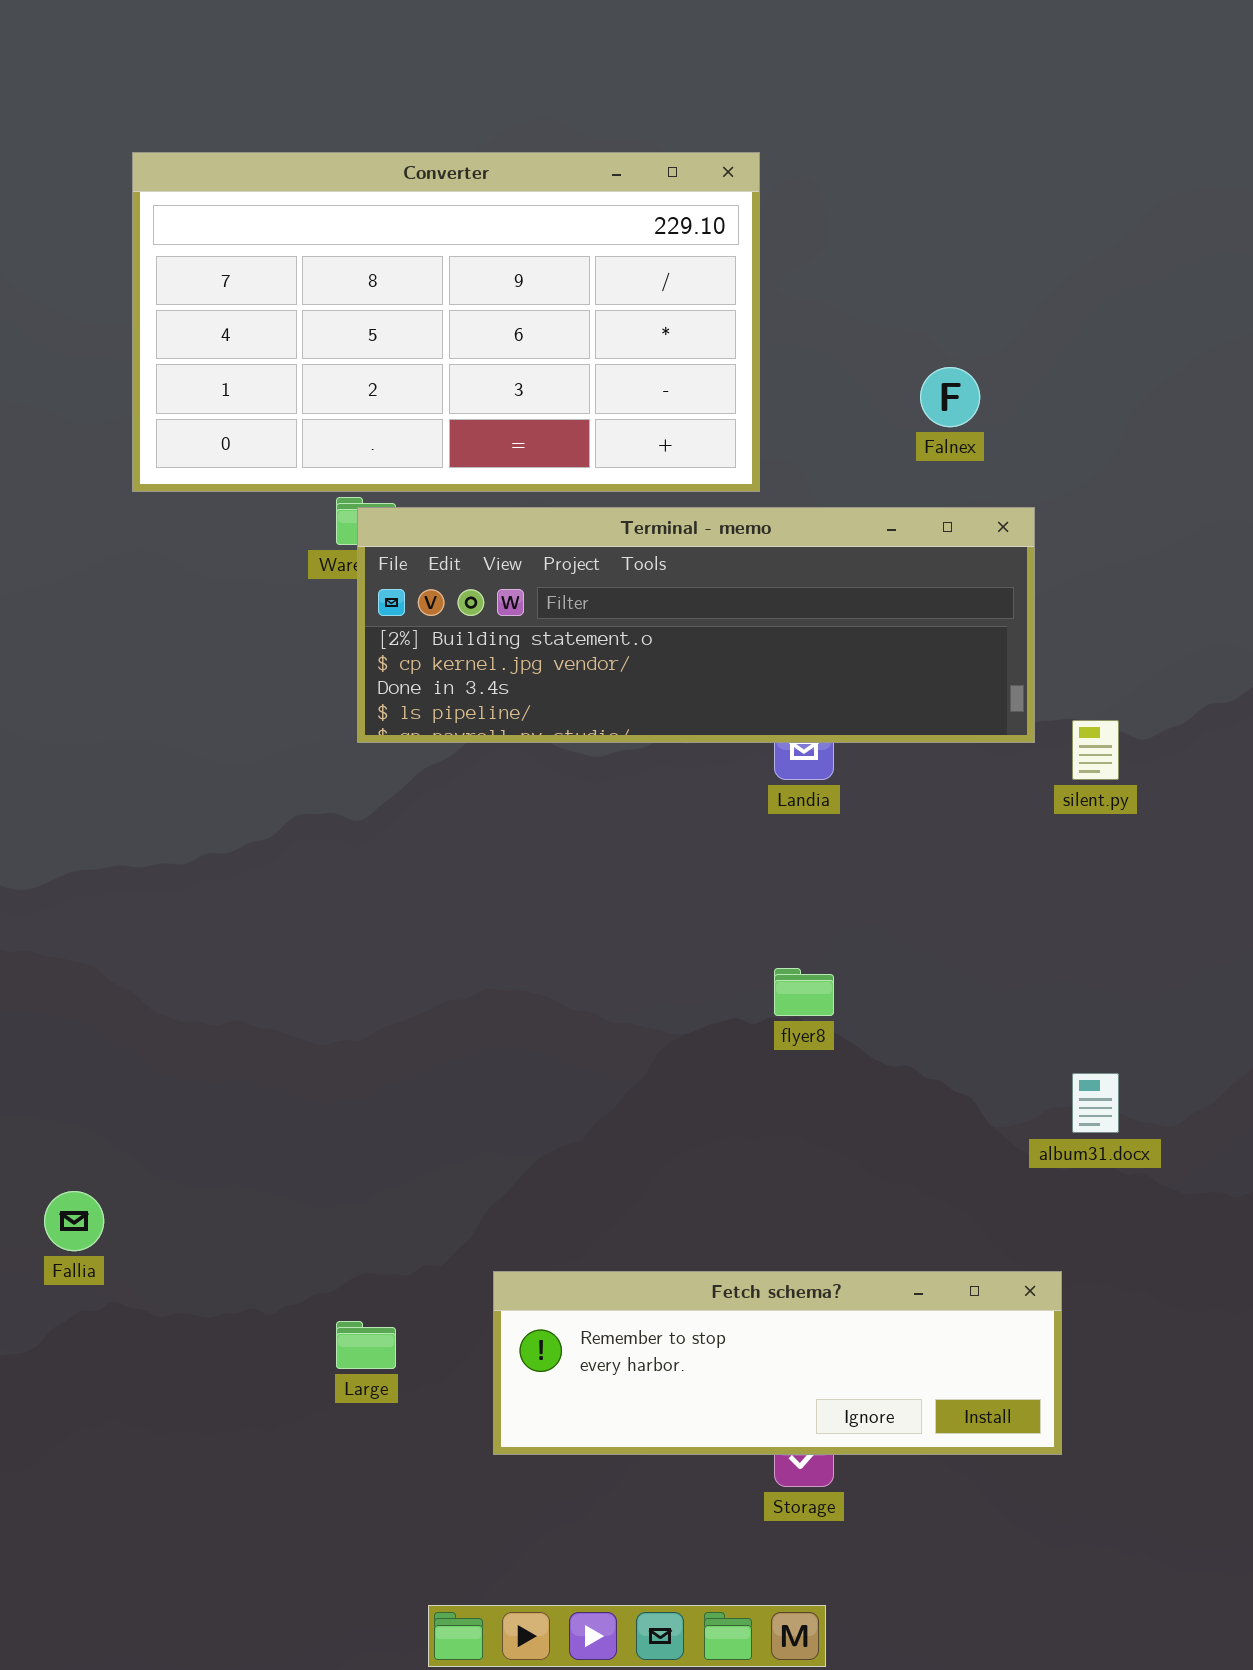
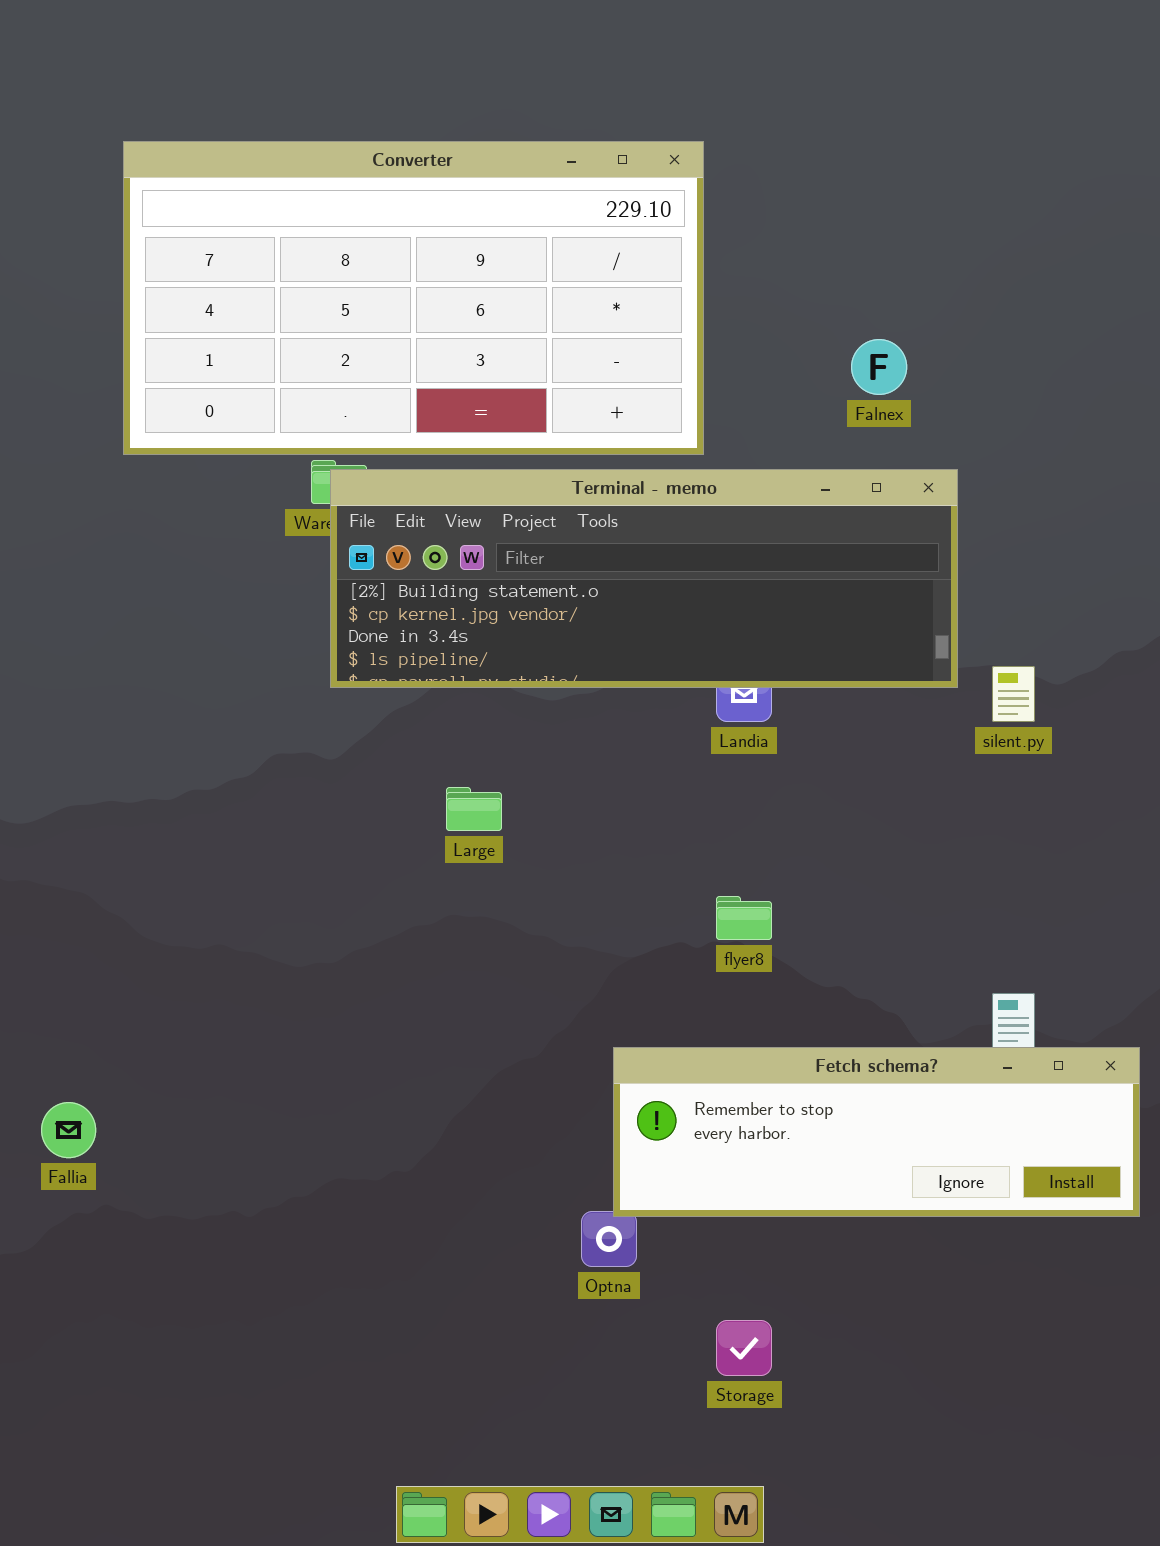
Fetch schema?: [493,1271,1062,1455] -> [613,1047,1140,1217], moved
Large: [336,1321,396,1369] -> [446,787,502,831], moved

